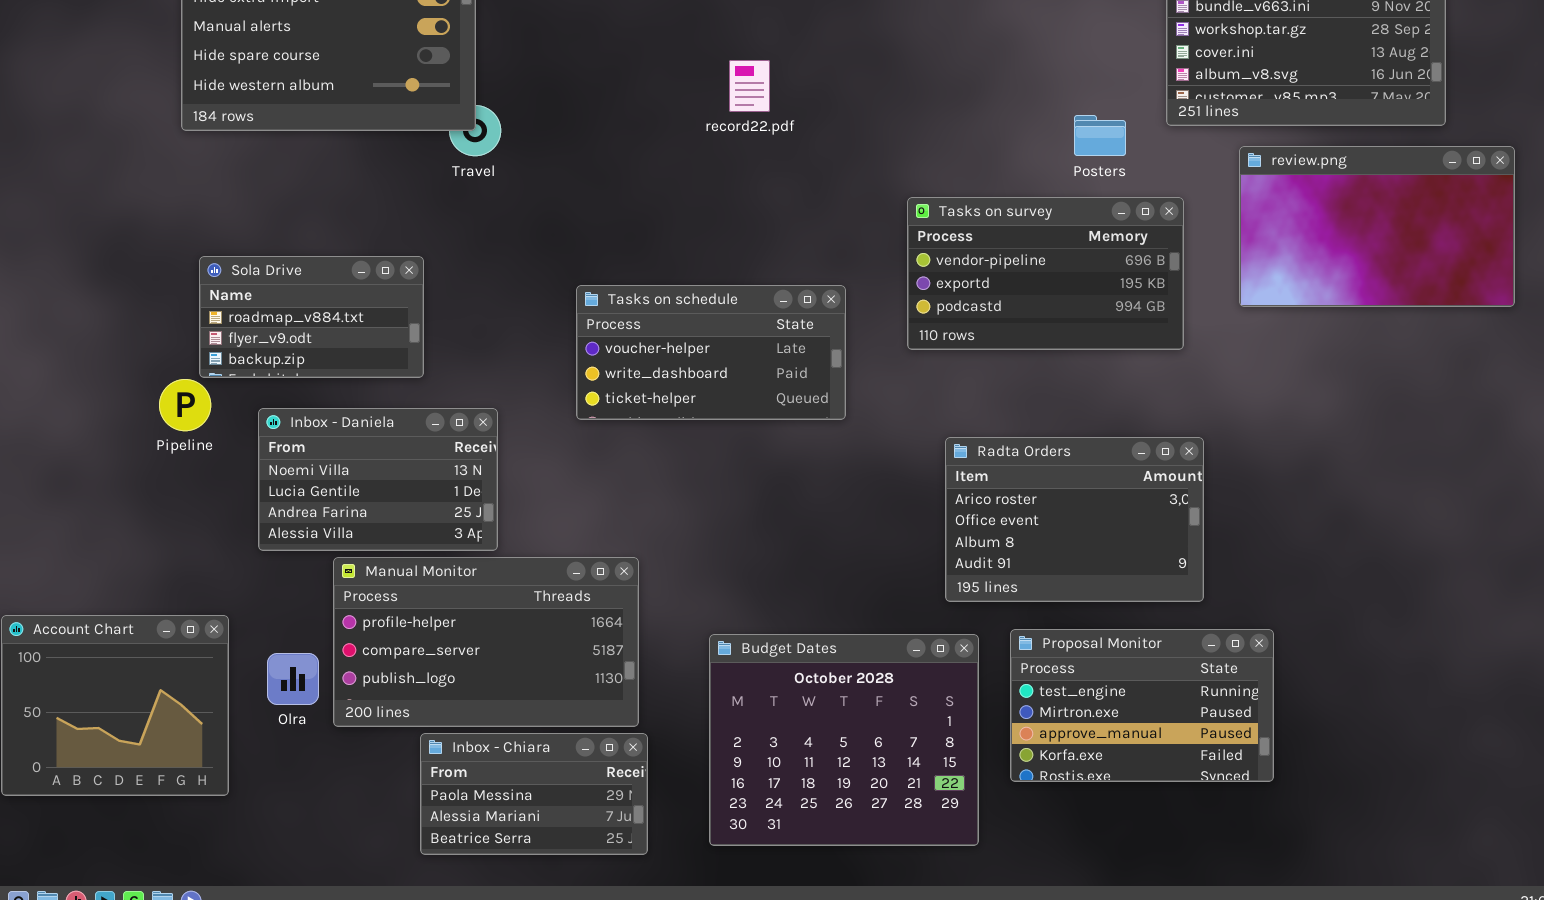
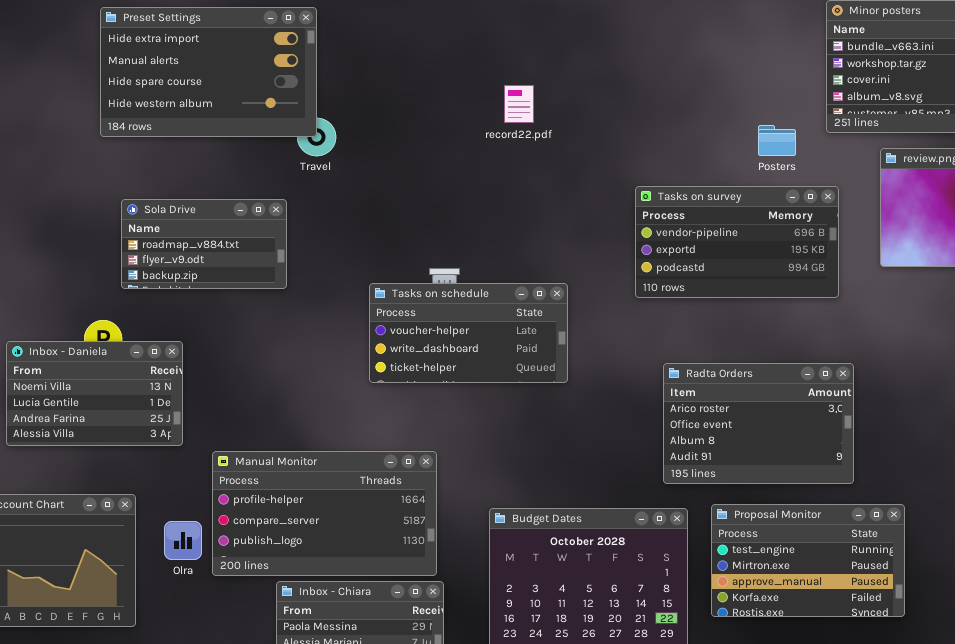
Sola Drive: [199,256,424,378] -> [121,199,287,289], moved
Tasks on schedule: [576,285,846,420] -> [369,283,568,383], moved
Inbox - Daniela: [258,408,498,551] -> [6,341,183,446], moved

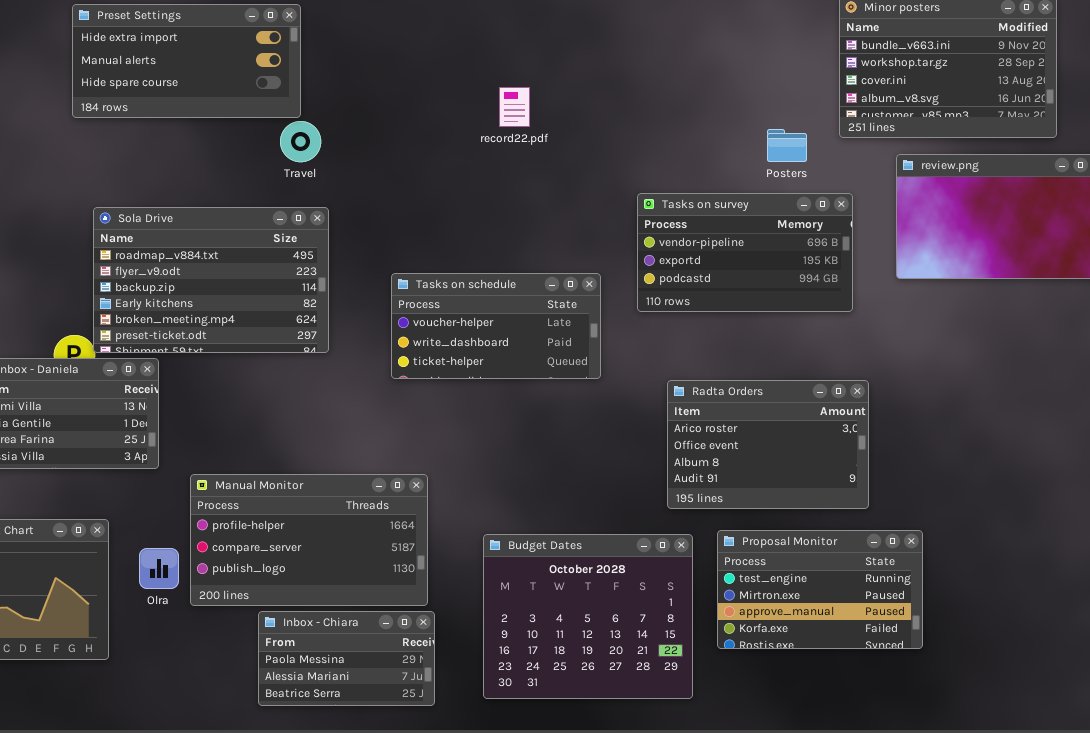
Preset Settings: [100,7,317,137] -> [72,4,301,118], resized
Sola Drive: [121,199,287,289] -> [93,207,329,353], resized
Tasks on schedule: [369,283,568,383] -> [391,273,601,379], moved

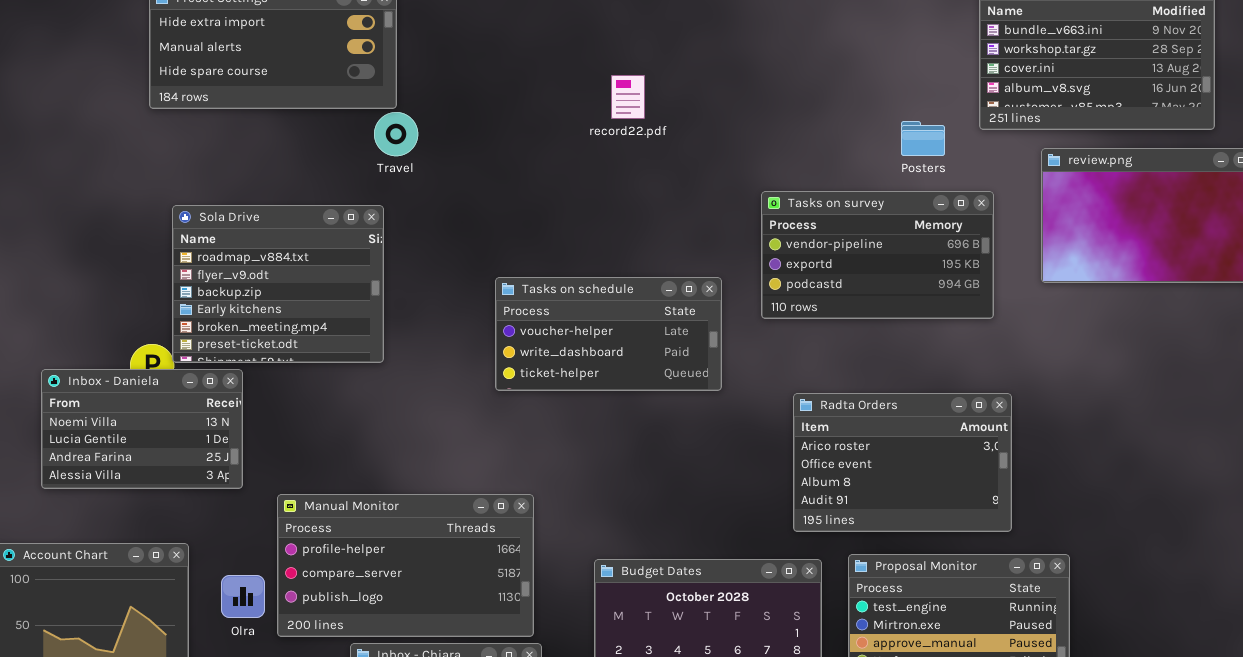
Sola Drive: [93,207,329,353] -> [172,205,384,363], resized

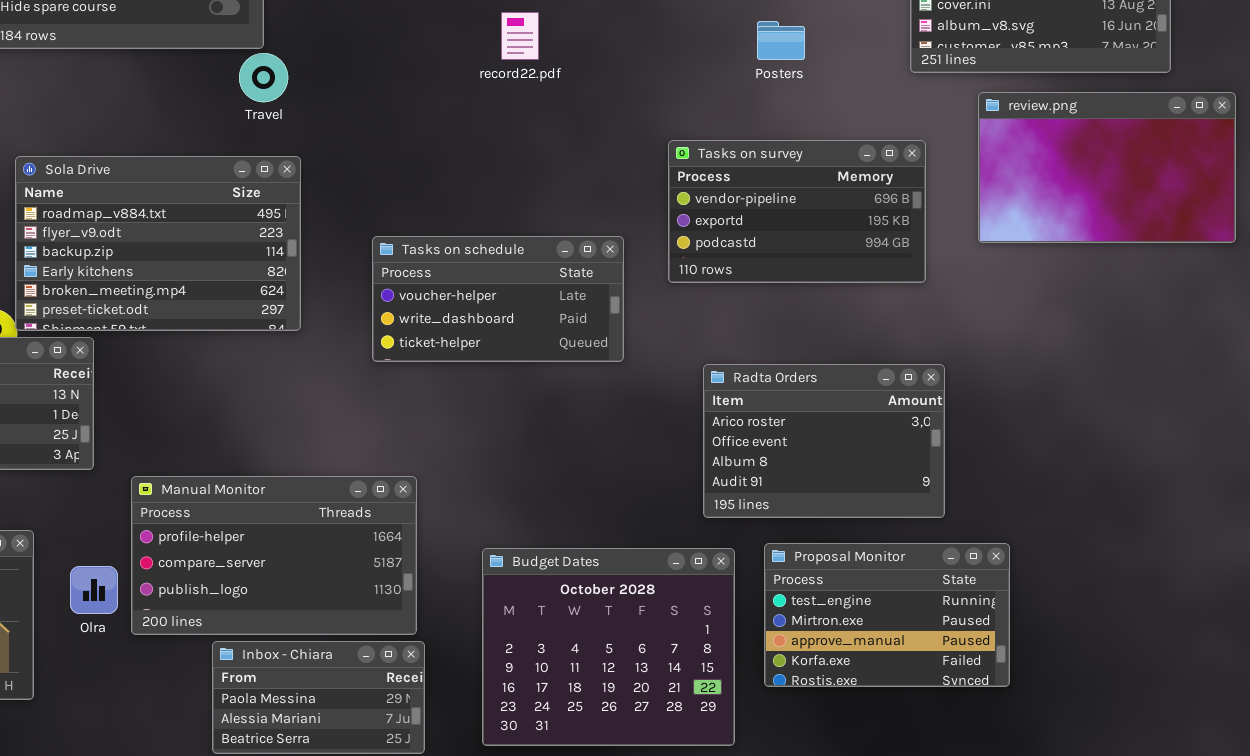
Posters: [901,121,945,156] -> [757,21,805,60], moved
Sola Drive: [172,205,384,363] -> [15,156,301,331], resized

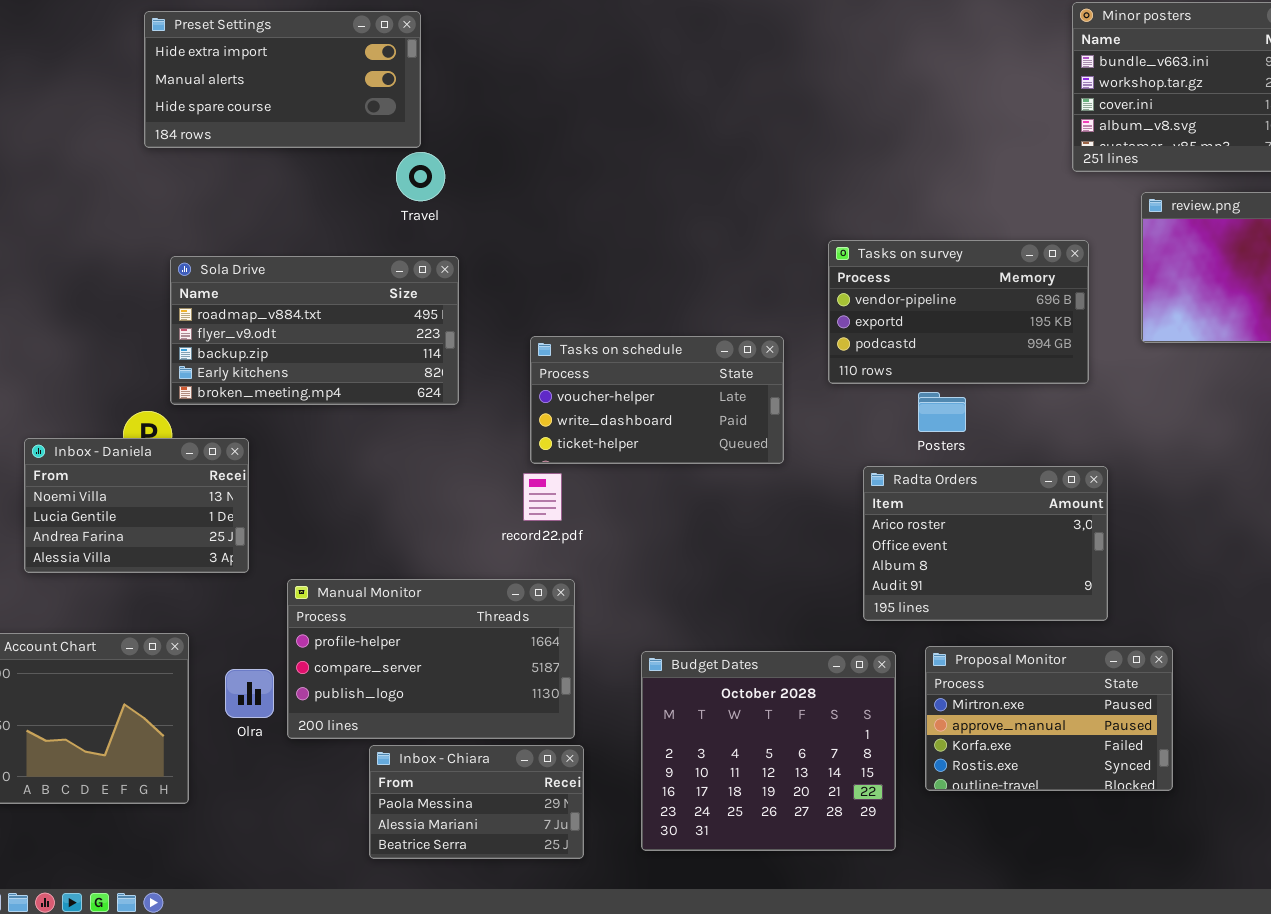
record22.pdf: [501,12,539,60] -> [523,473,562,521], moved
Posters: [757,21,805,60] -> [918,392,966,432], moved
Sola Drive: [15,156,301,331] -> [170,256,459,405], resized
Proposal Monitor: [764,543,1010,687] -> [925,646,1173,791], scrolled down 1 row

